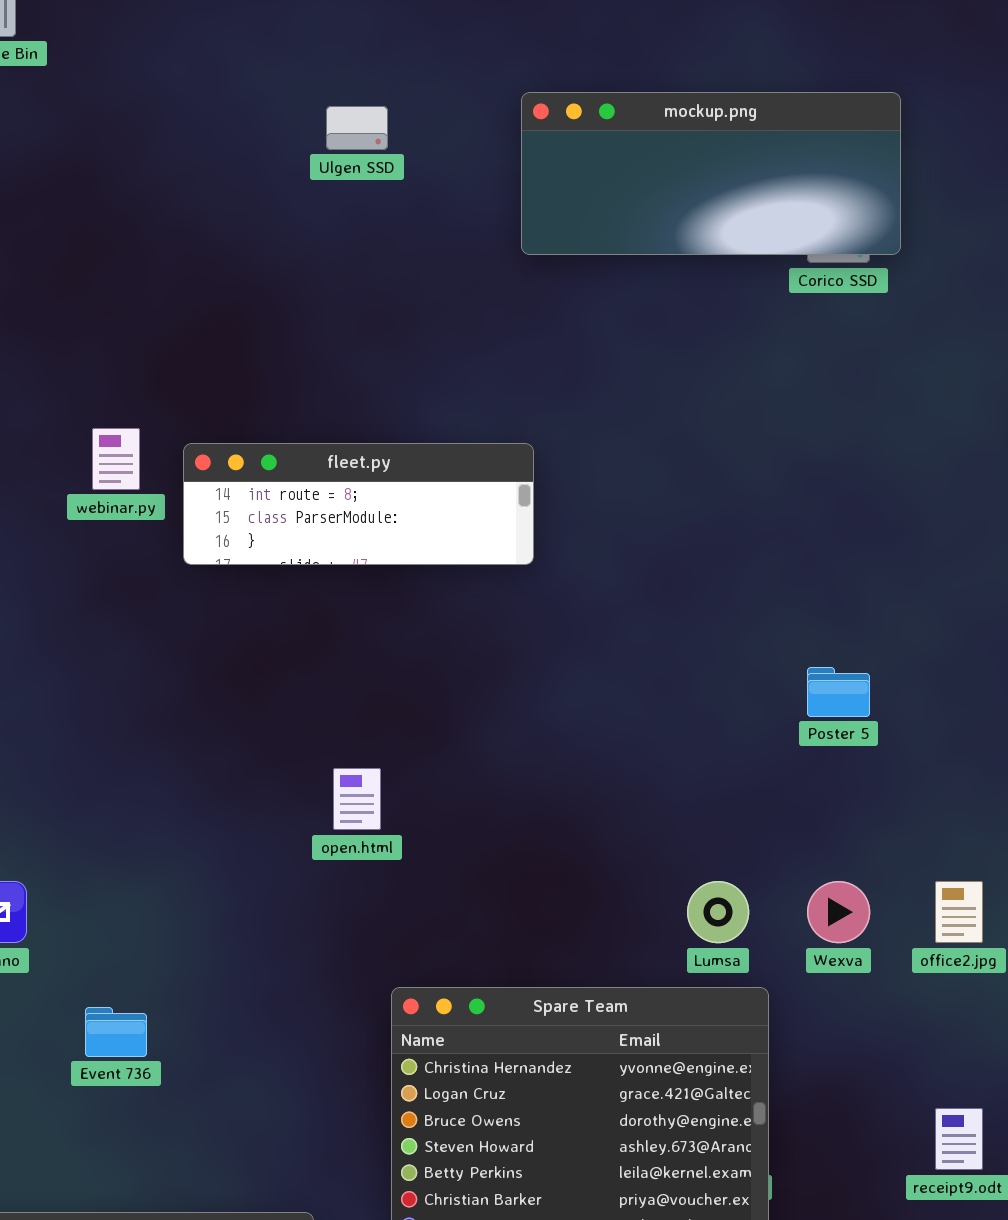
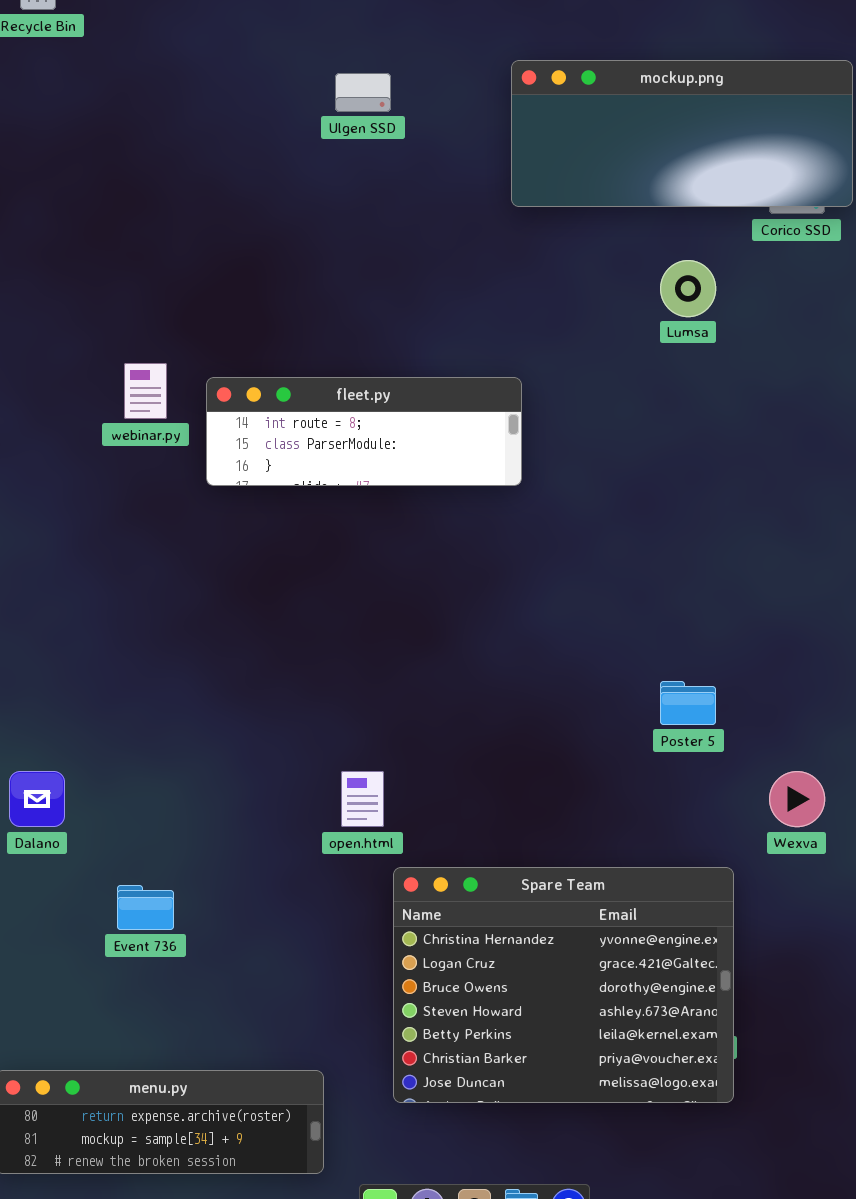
Poster 5: [807,667,870,717] -> [660,681,716,725], moved
open.html: [333,768,381,830] -> [341,771,384,827], moved
Lumsa: [687,881,749,943] -> [660,260,716,317], moved

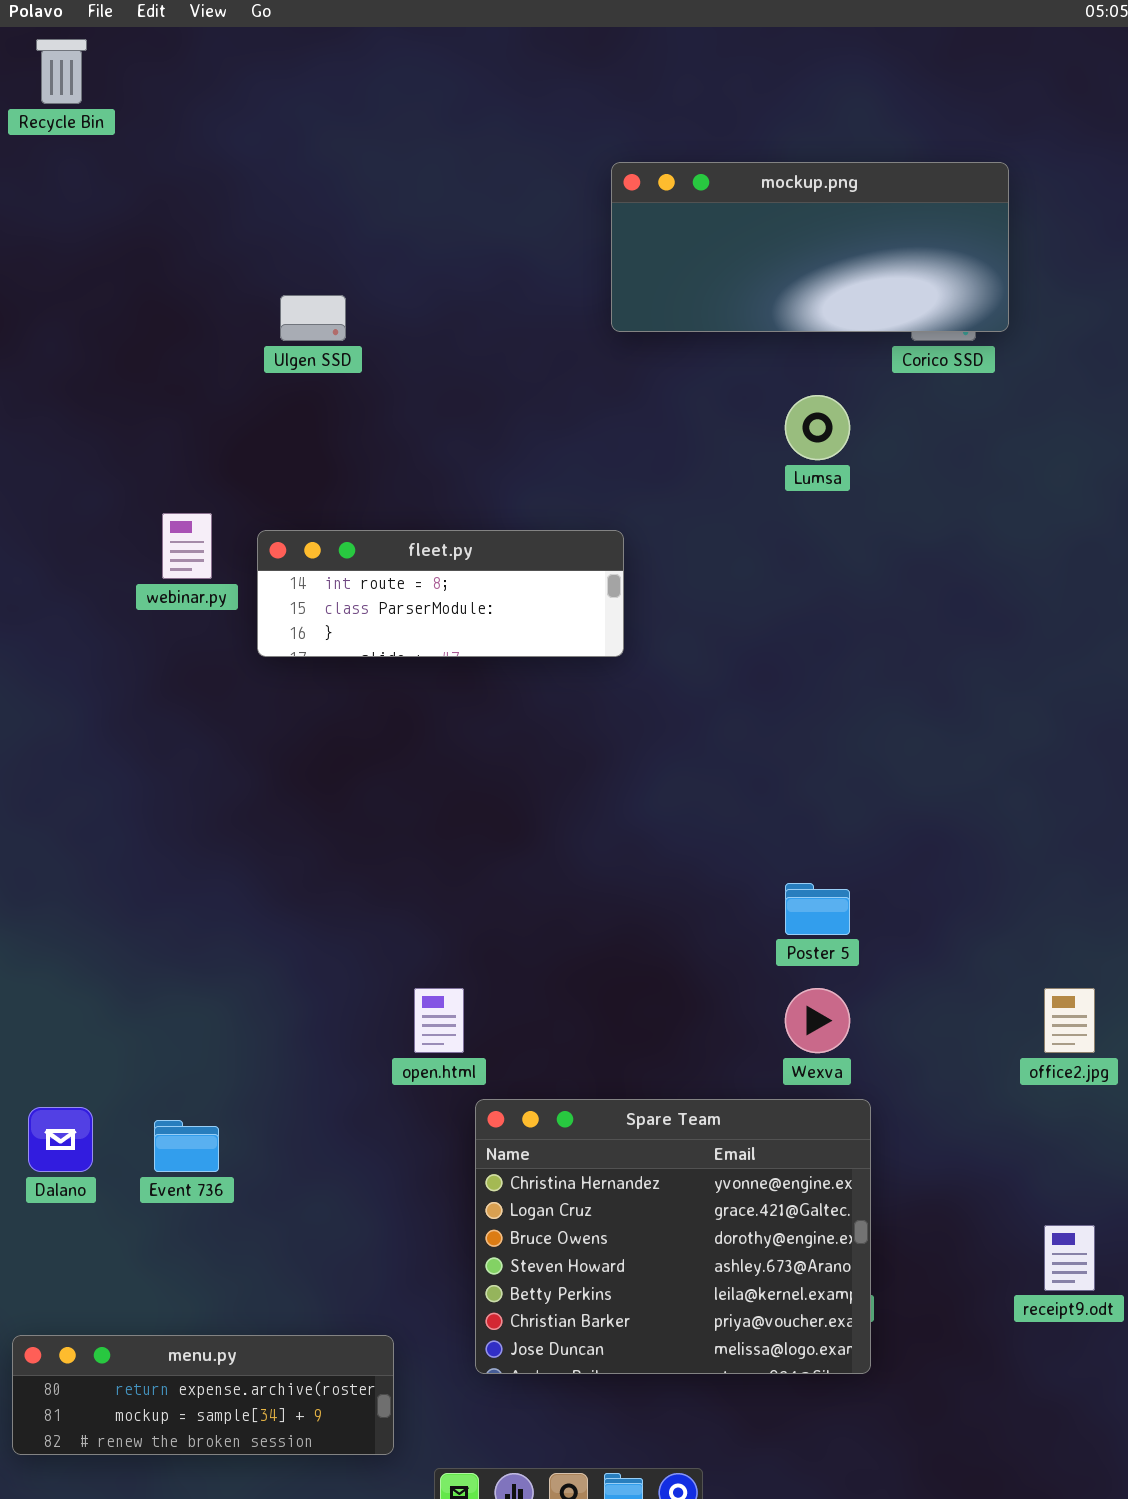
Ulgen SSD: [335,73,391,112] -> [280,295,346,341], moved
Dalano: [9,771,65,827] -> [28,1107,93,1172], moved
Wexva: [769,771,825,827] -> [785,988,850,1053], moved

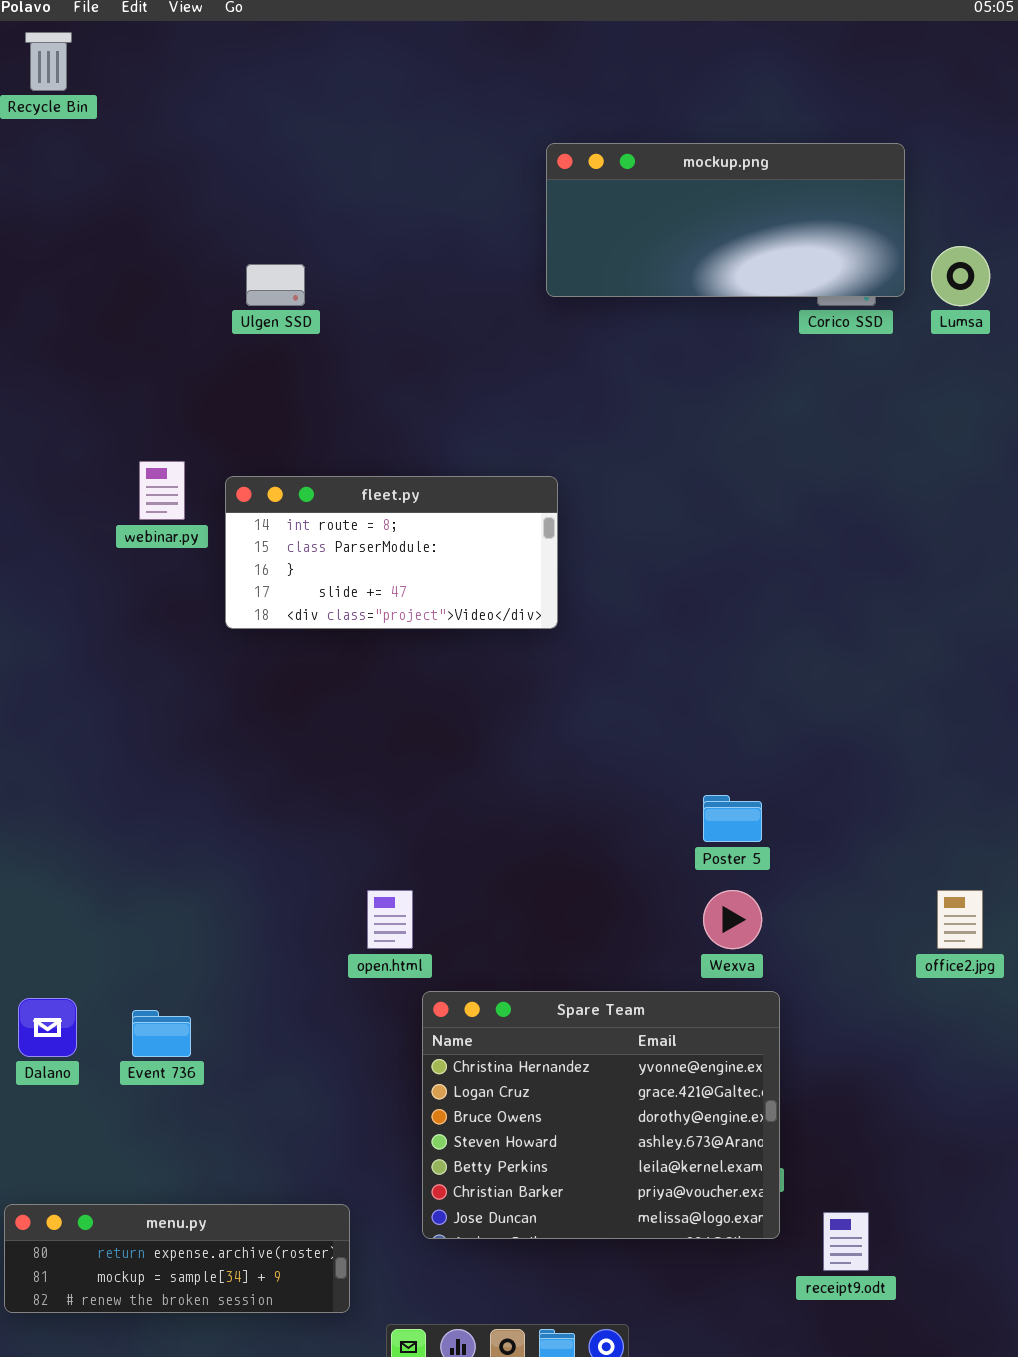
Lumsa: [785,395,850,460] -> [931,246,990,306], moved
fleet.py: [257,530,624,657] -> [225,476,558,629], resized
receipt9.odt: [1044,1225,1095,1291] -> [823,1212,869,1271], moved

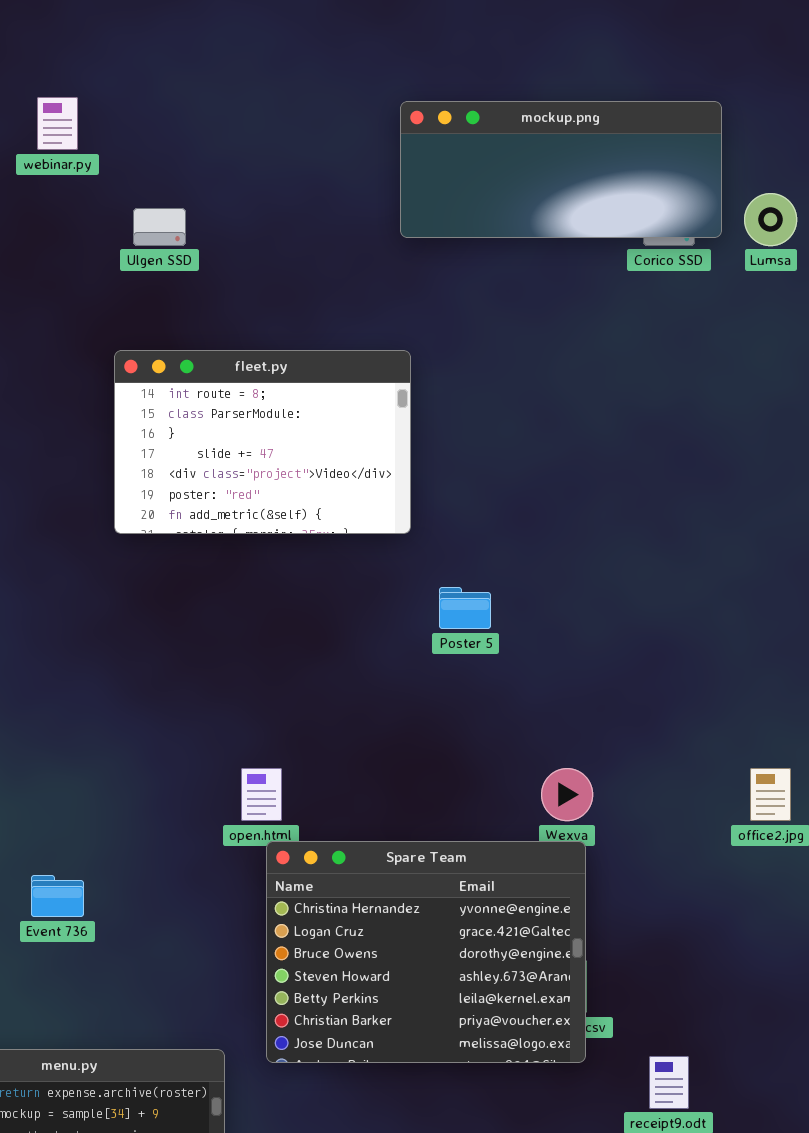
webinar.py: [139,461,185,520] -> [37,97,78,150], moved
fleet.py: [225,476,558,629] -> [114,350,411,534], resized
Poster 5: [703,795,762,842] -> [439,587,491,629], moved
Spare Team: [422,991,780,1239] -> [266,841,586,1063], moved

